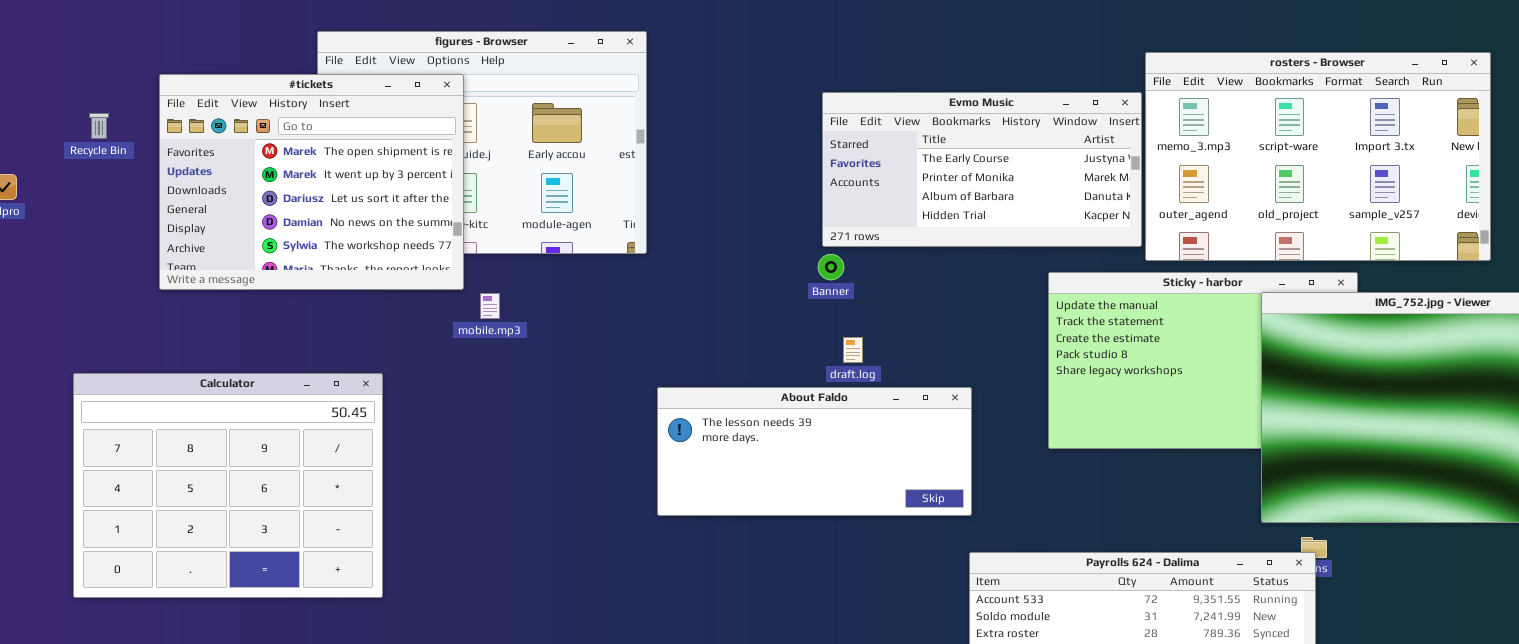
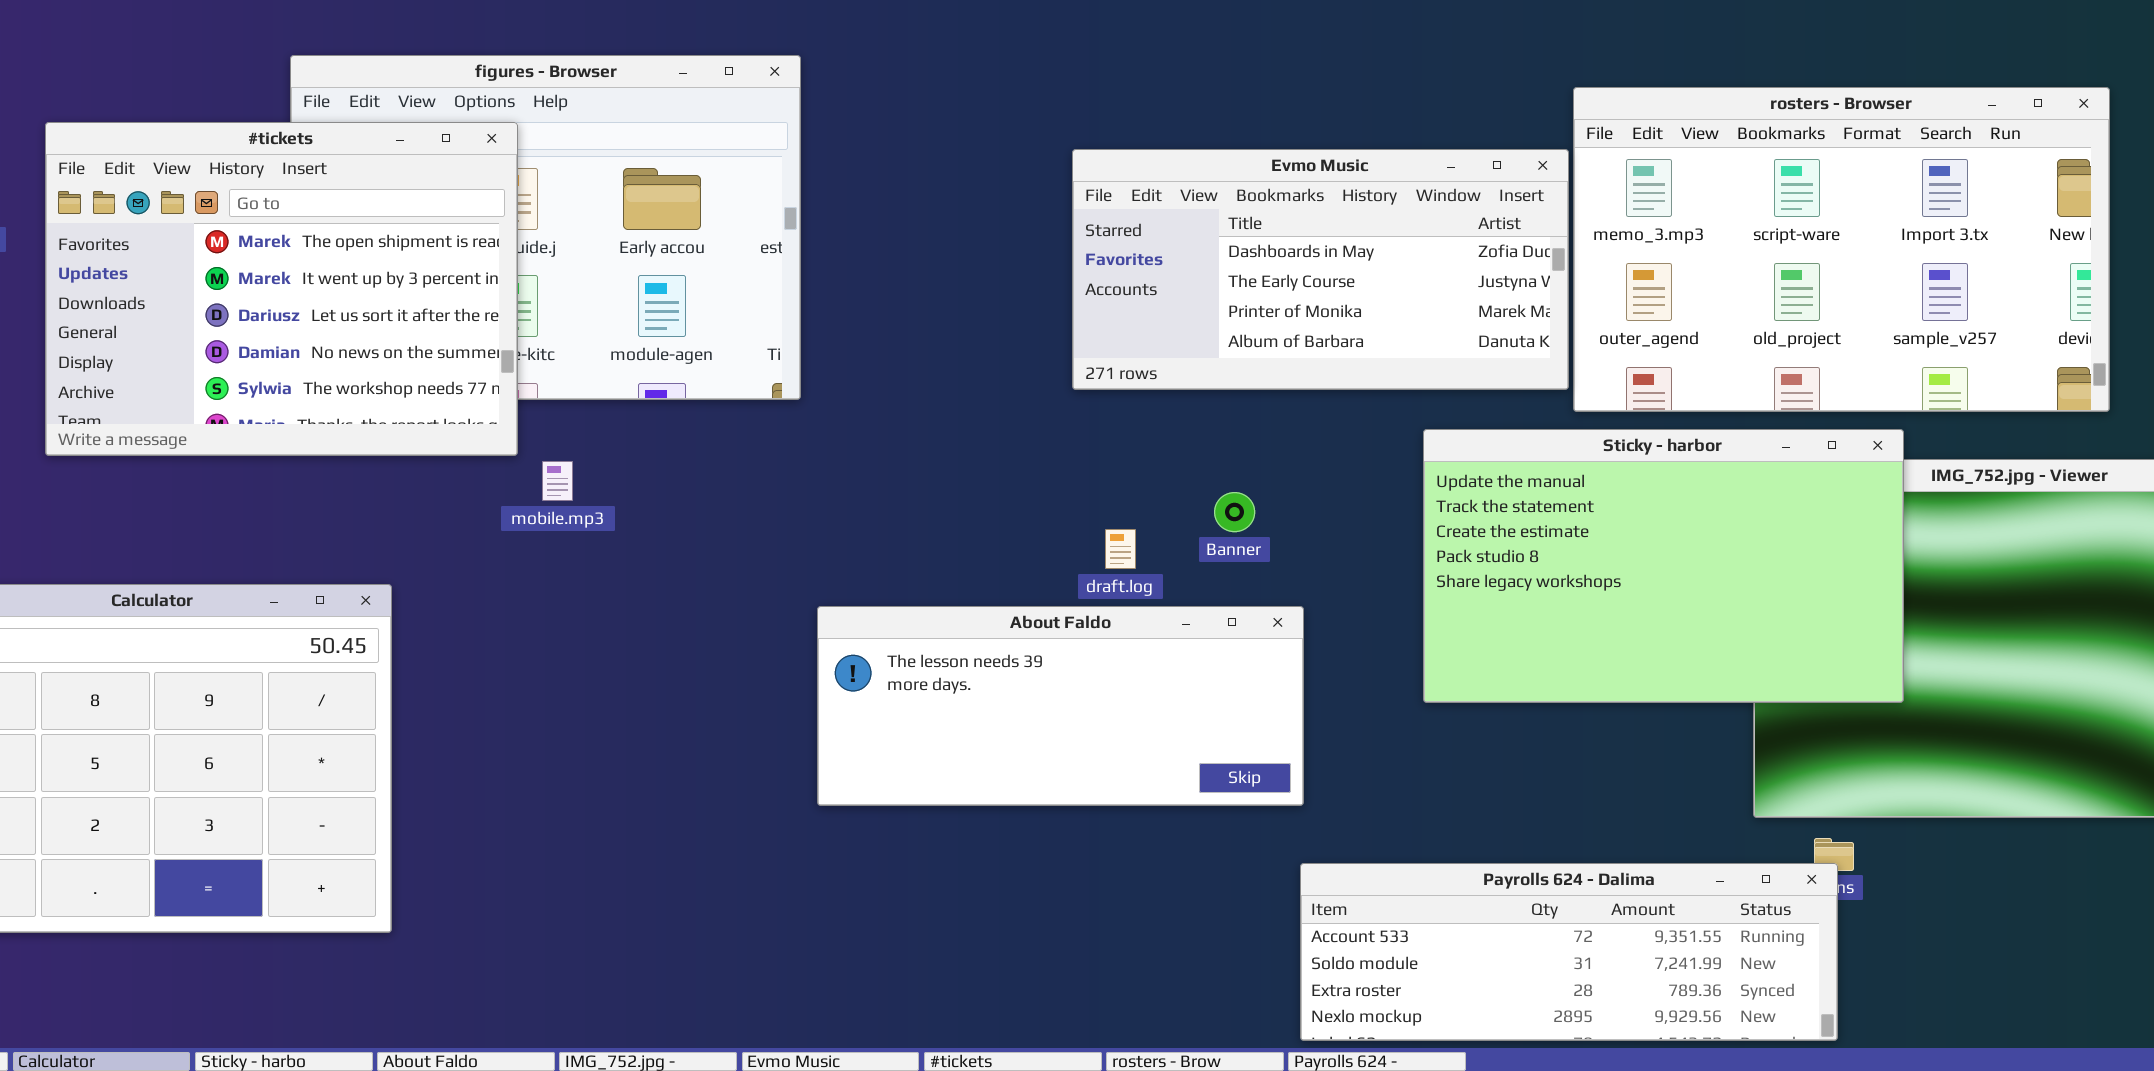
Evmo Music: [822,92,1142,247] -> [1072,149,1569,390], scrolled up 1 row
Banner: [818,254,844,280] -> [1214,492,1255,532], moved
Sticky - harbor: [1048,272,1358,449] -> [1423,429,1904,703], raised

